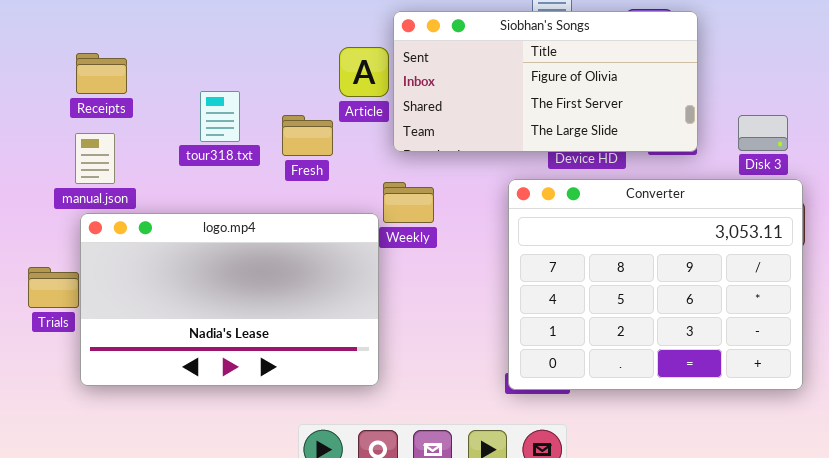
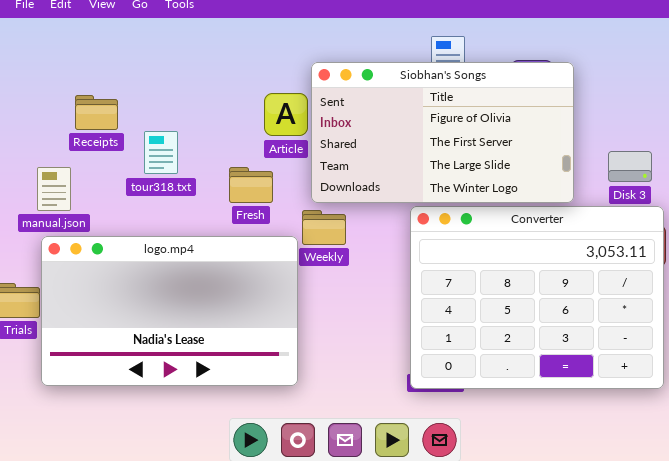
Siobhan's Songs: [393,11,698,152] -> [311,62,574,203], resized
Receipts: [76,53,127,94] -> [75,95,118,130], moved
Fresh: [282,115,333,156] -> [229,167,273,203], moved

